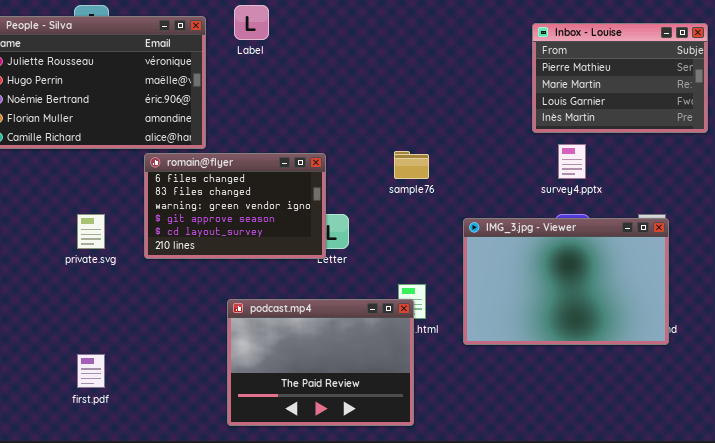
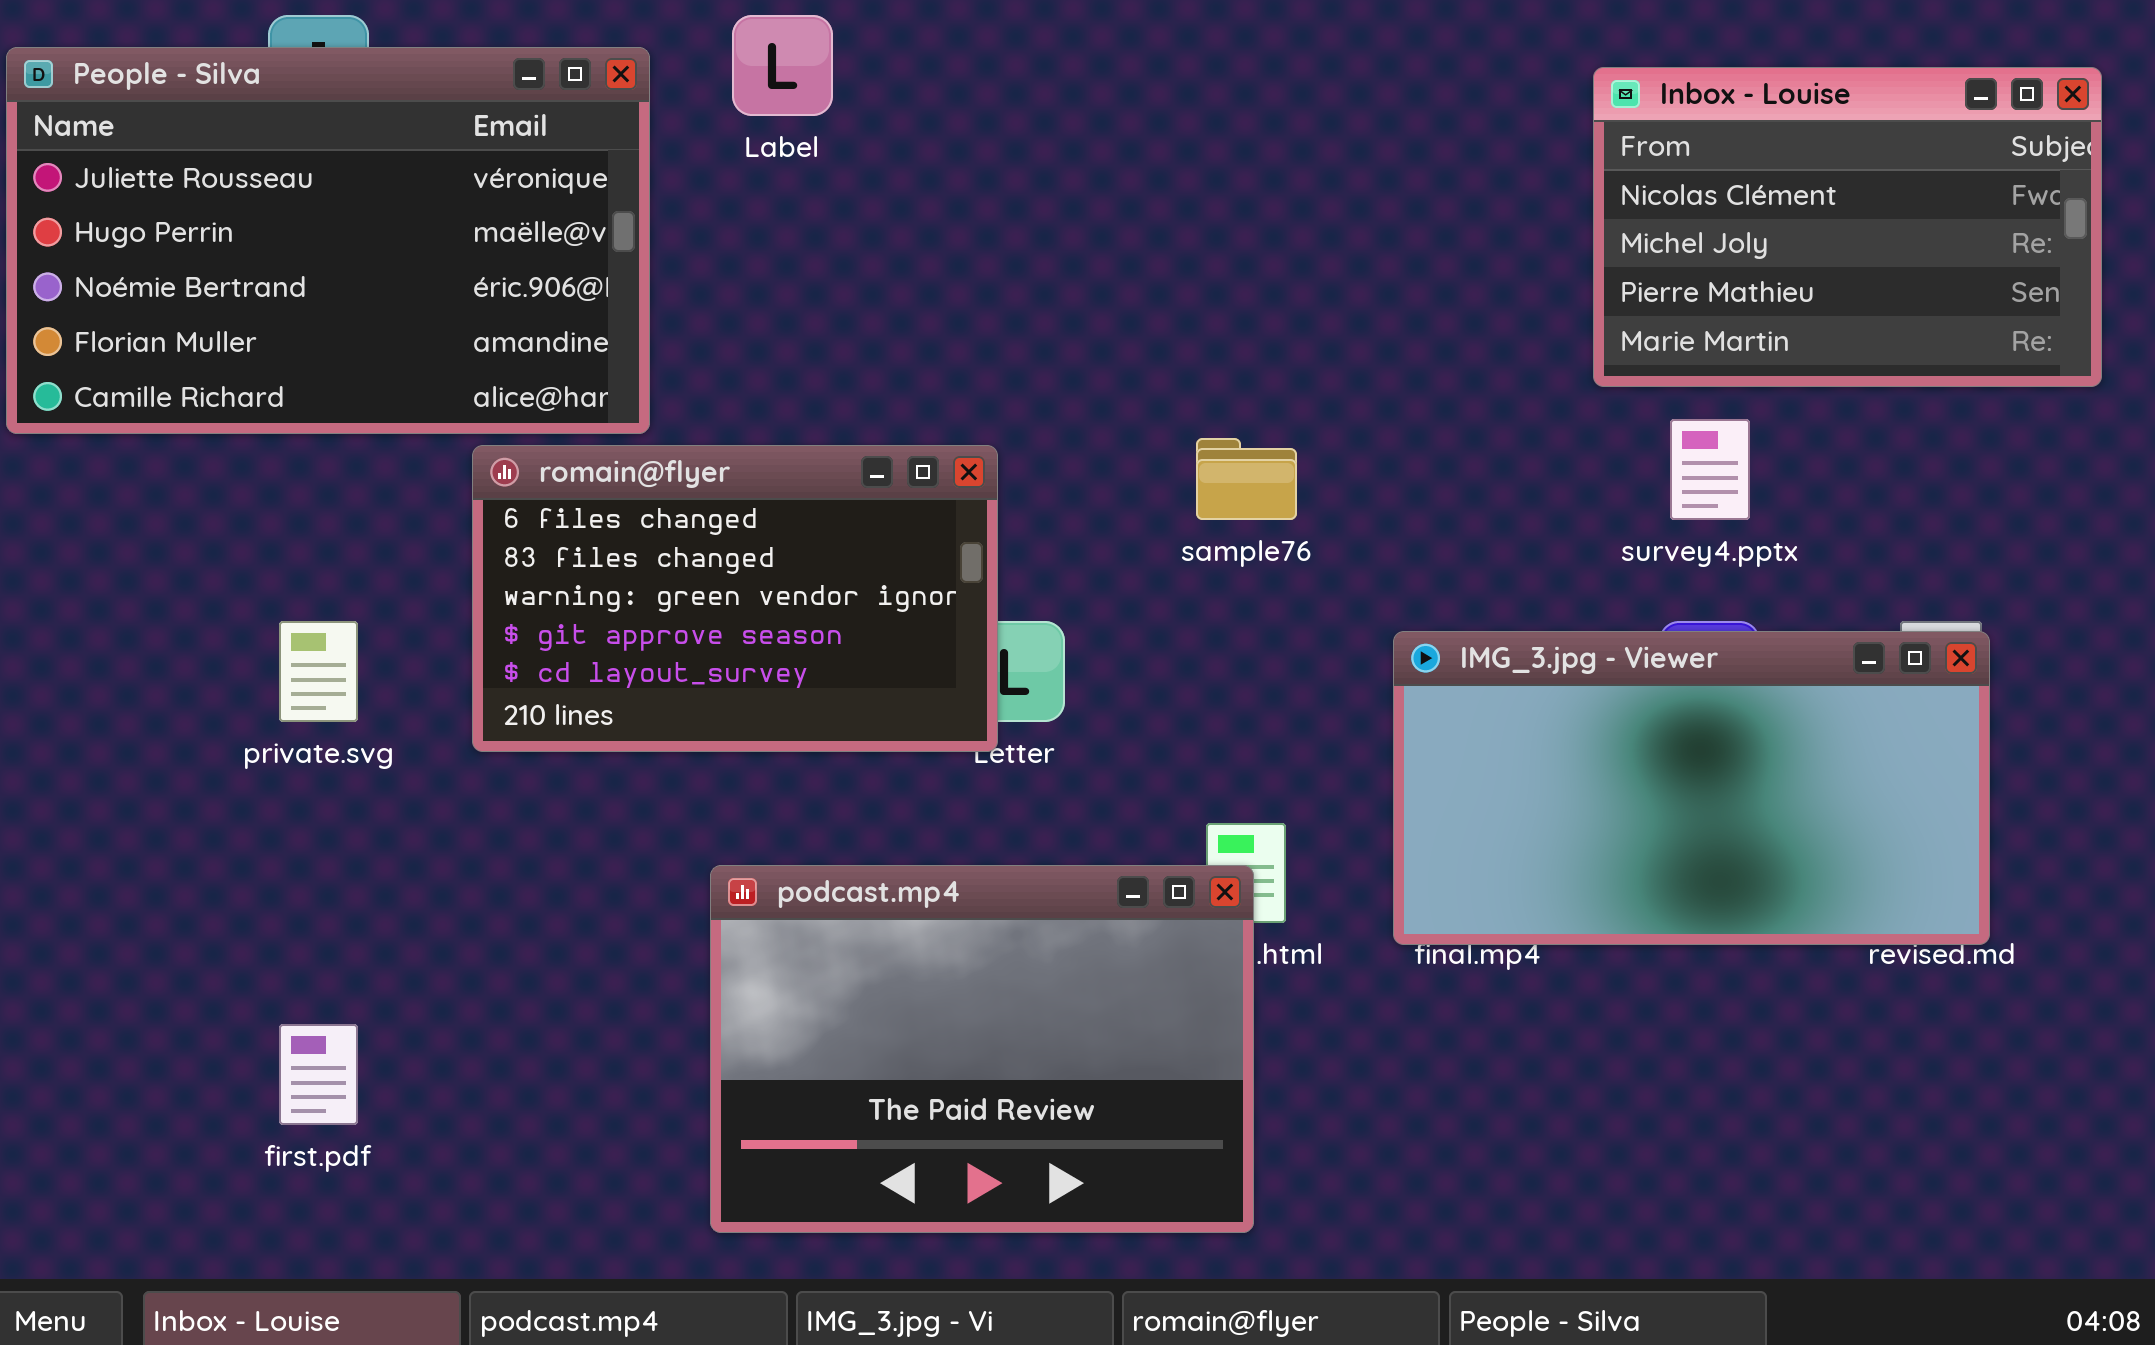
Inbox - Louise: [532,23,708,133] -> [1593,67,2102,387], scrolled up 2 rows
IMG_3.jpg - Viewer: [463,218,669,345] -> [1393,631,1990,945], resized

